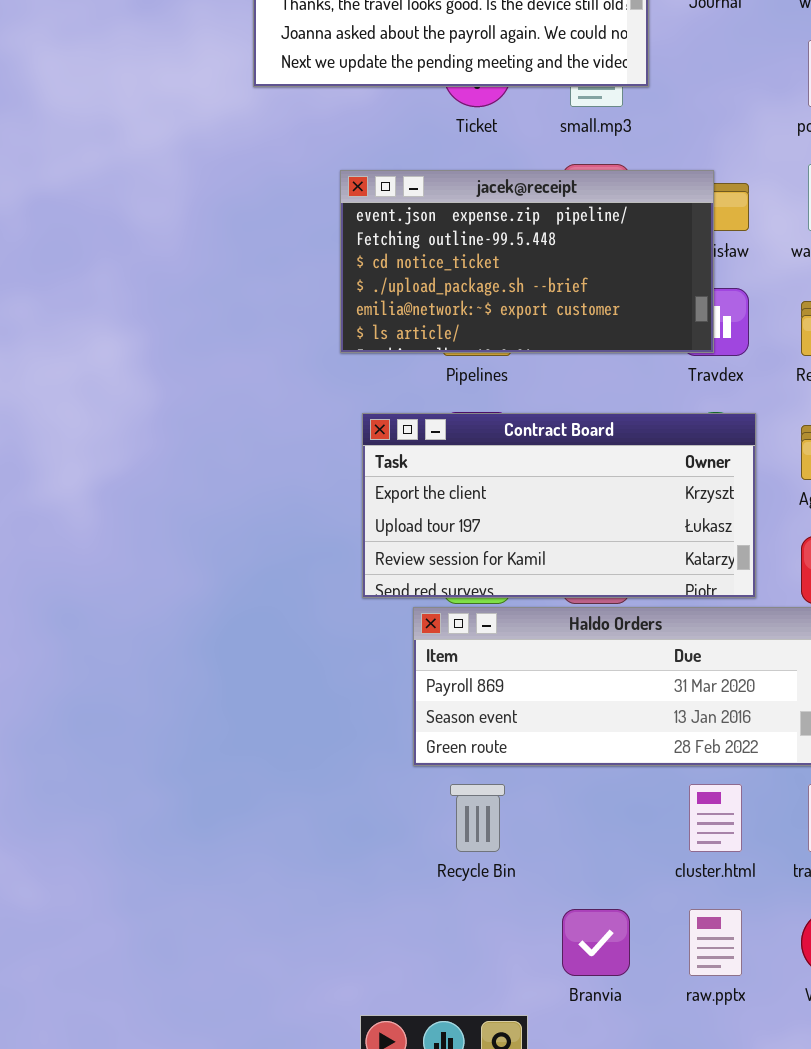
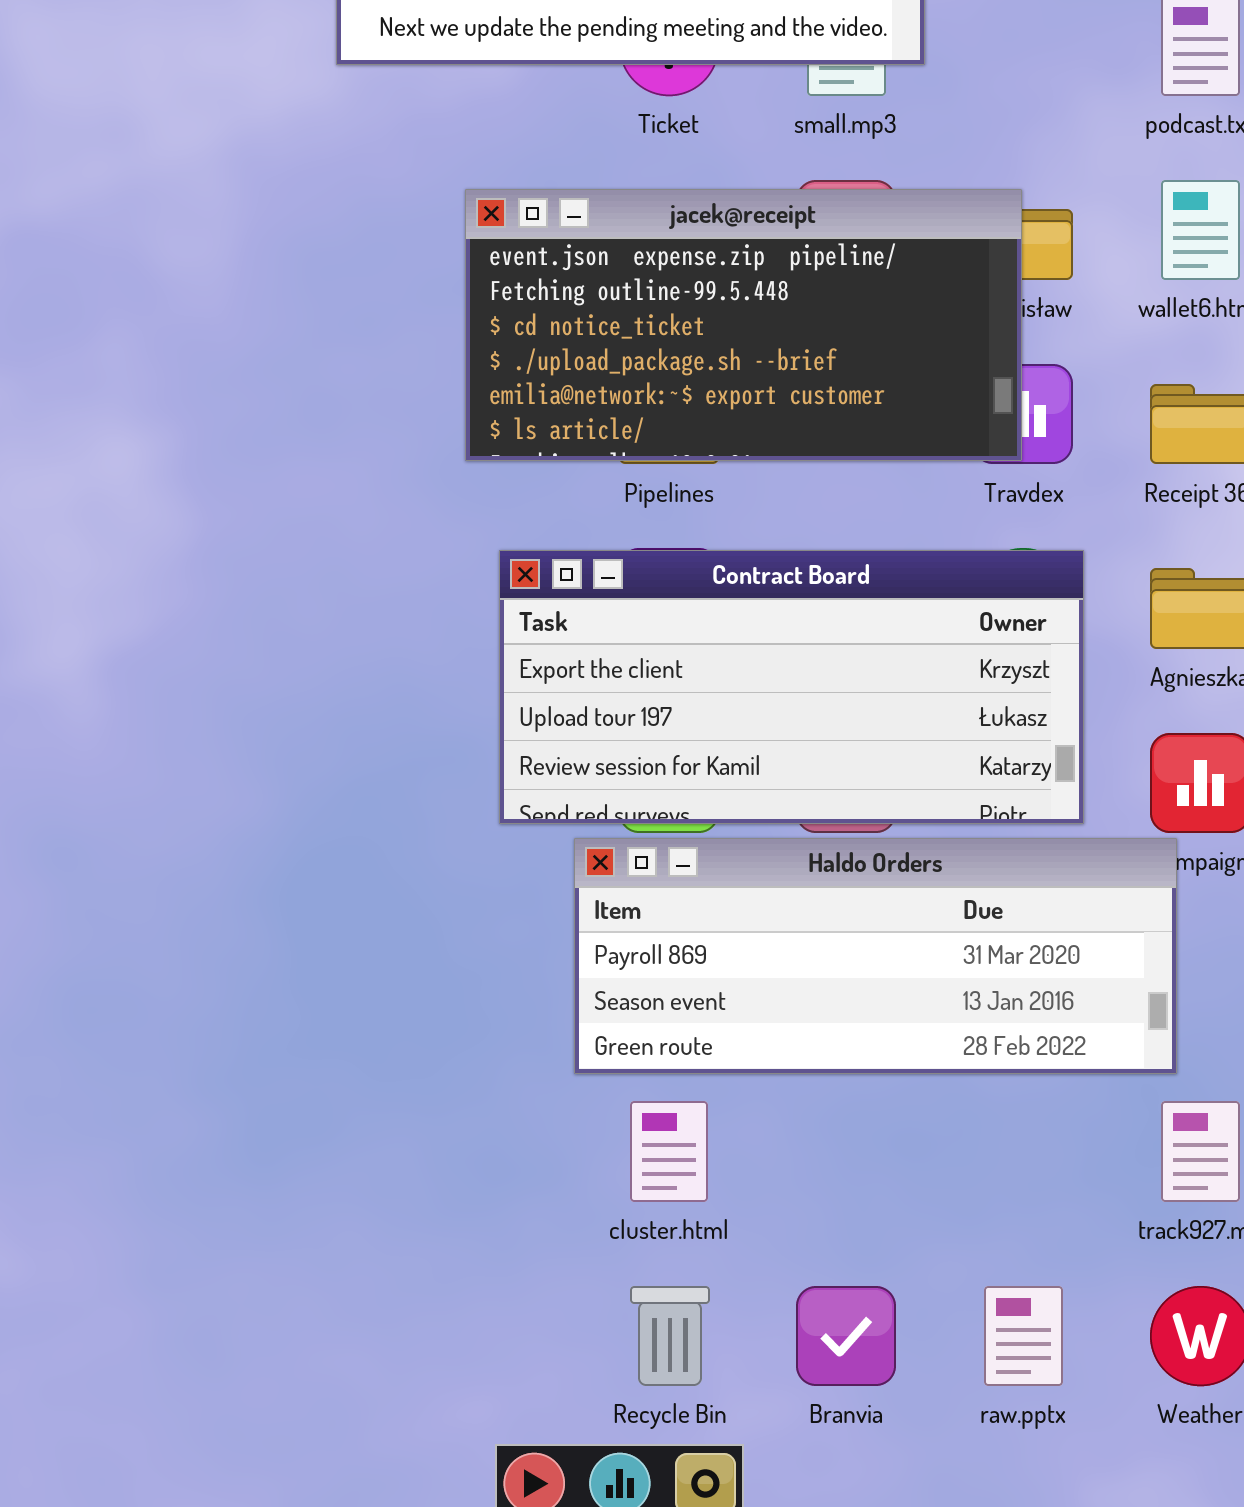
Recycle Bin: [450,784,505,852] -> [630,1286,710,1386], moved
cluster.html: [689,784,742,852] -> [630,1101,708,1202], moved

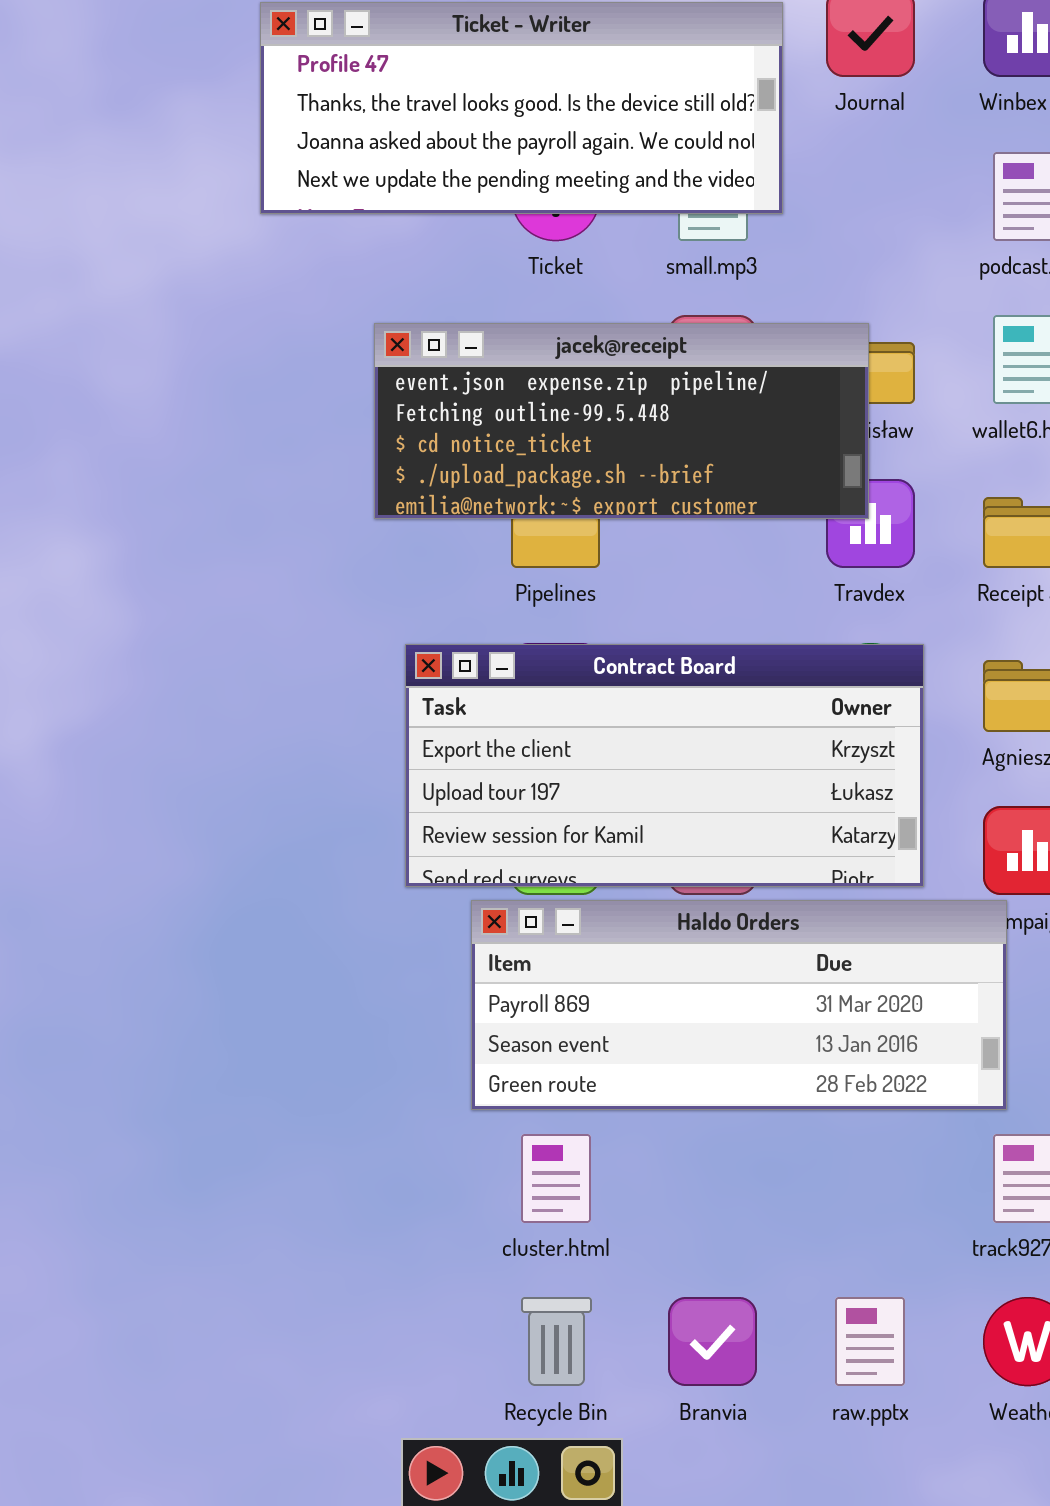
jacek@receipt: [465,189,1022,461] -> [374,323,869,519], resized

